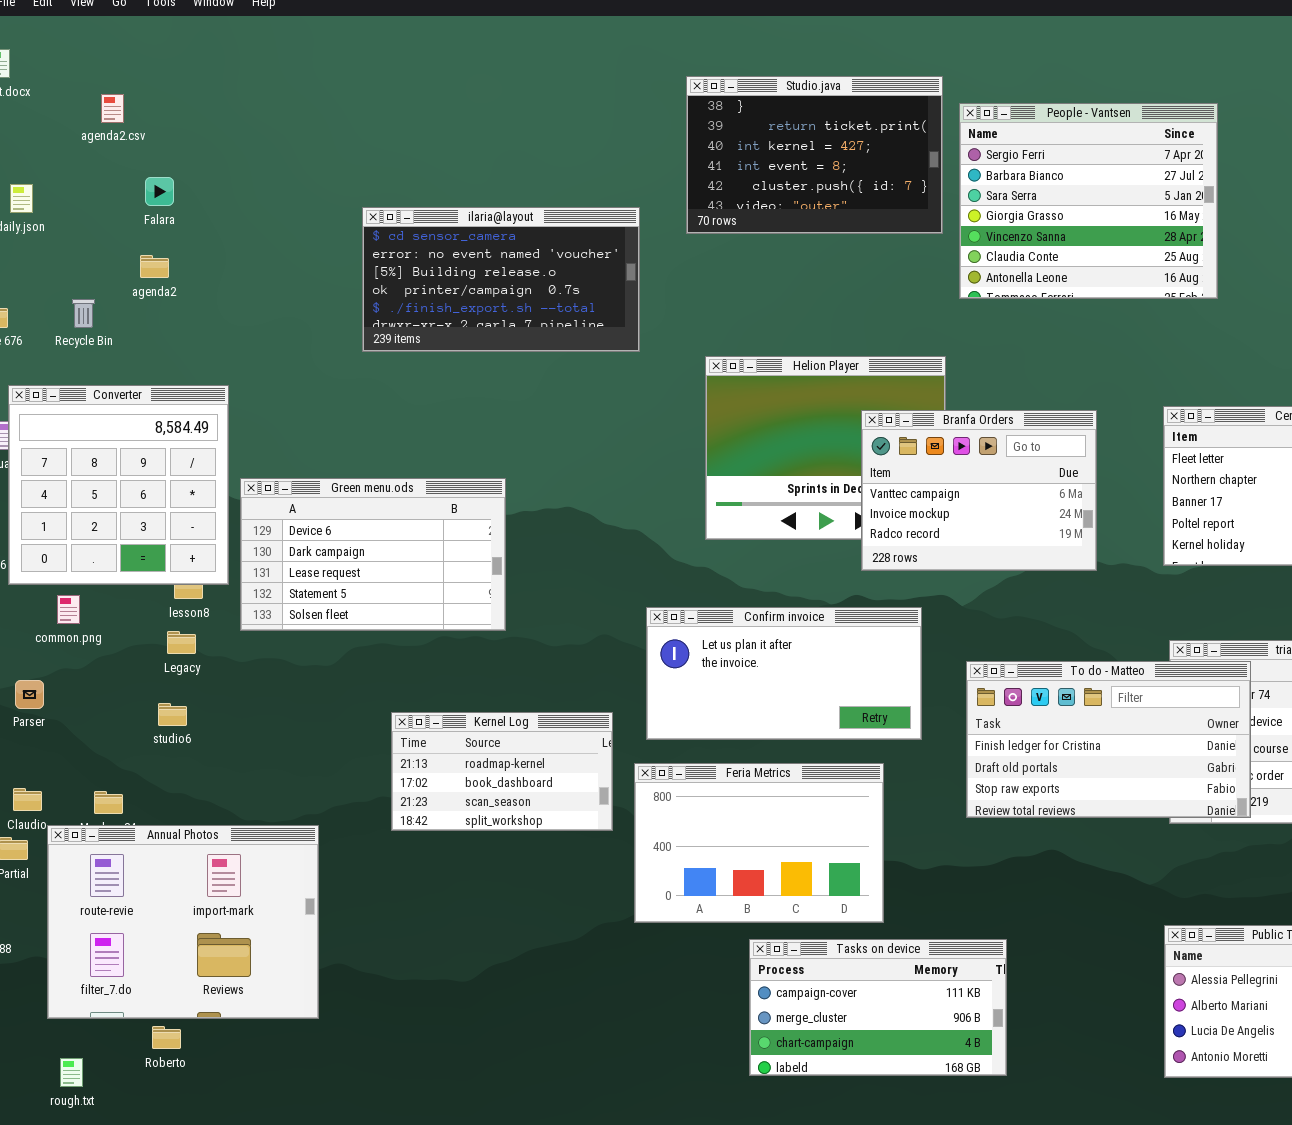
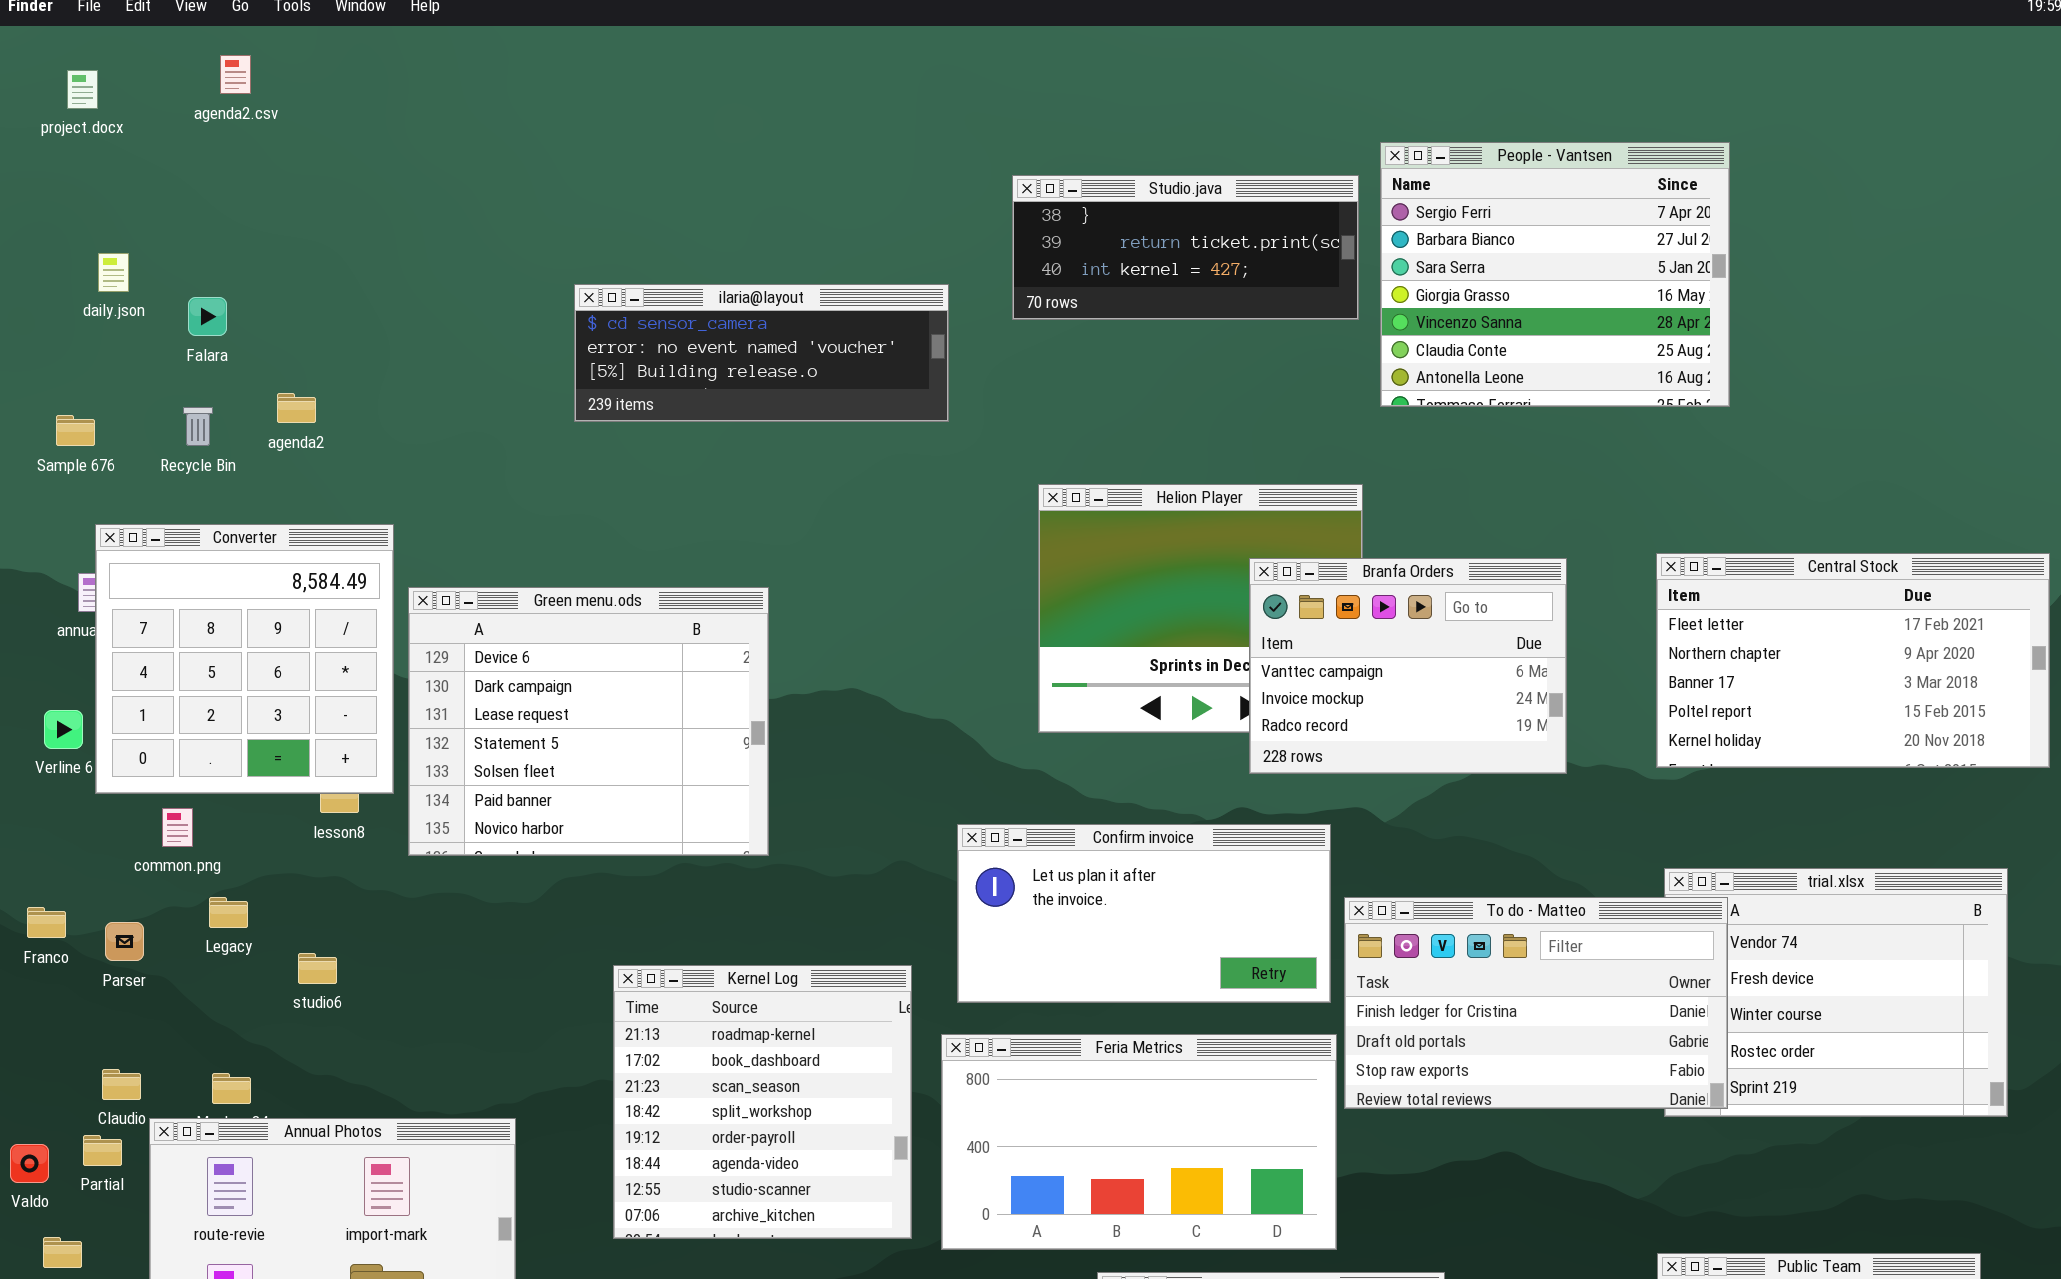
Studio.java: [686,76,943,234] -> [1012,175,1359,320], resized
agenda2.csv: [101,94,124,123] -> [220,55,251,94], moved
Falara: [145,177,174,206] -> [188,297,227,336], moved
ilaria@layout: [362,207,640,352] -> [574,284,949,422], resized
agenda2: [140,255,169,278] -> [277,393,316,423], moved
Green menu.ods: [240,478,506,631] -> [408,587,769,856], resized
Legacy: [167,631,196,654] -> [209,897,248,928], moved
To do - Matteo: [966,661,1251,818] -> [1344,897,1728,1109], moved
Kernel Log: [391,712,613,831] -> [613,965,912,1239], resized
Feria Metrics: [634,763,884,923] -> [941,1034,1337,1250], resized

